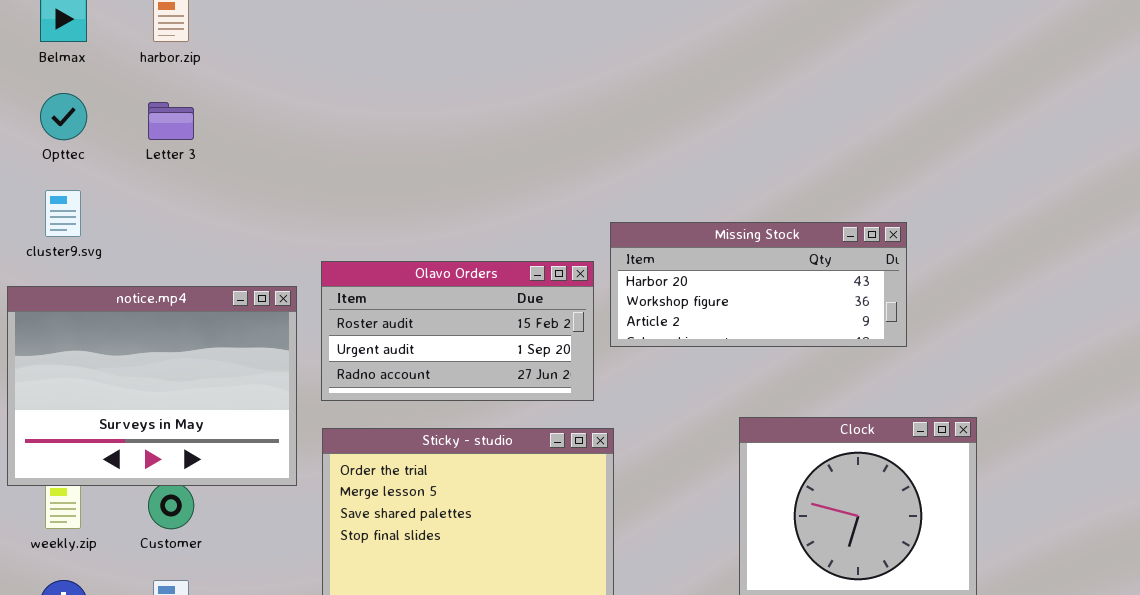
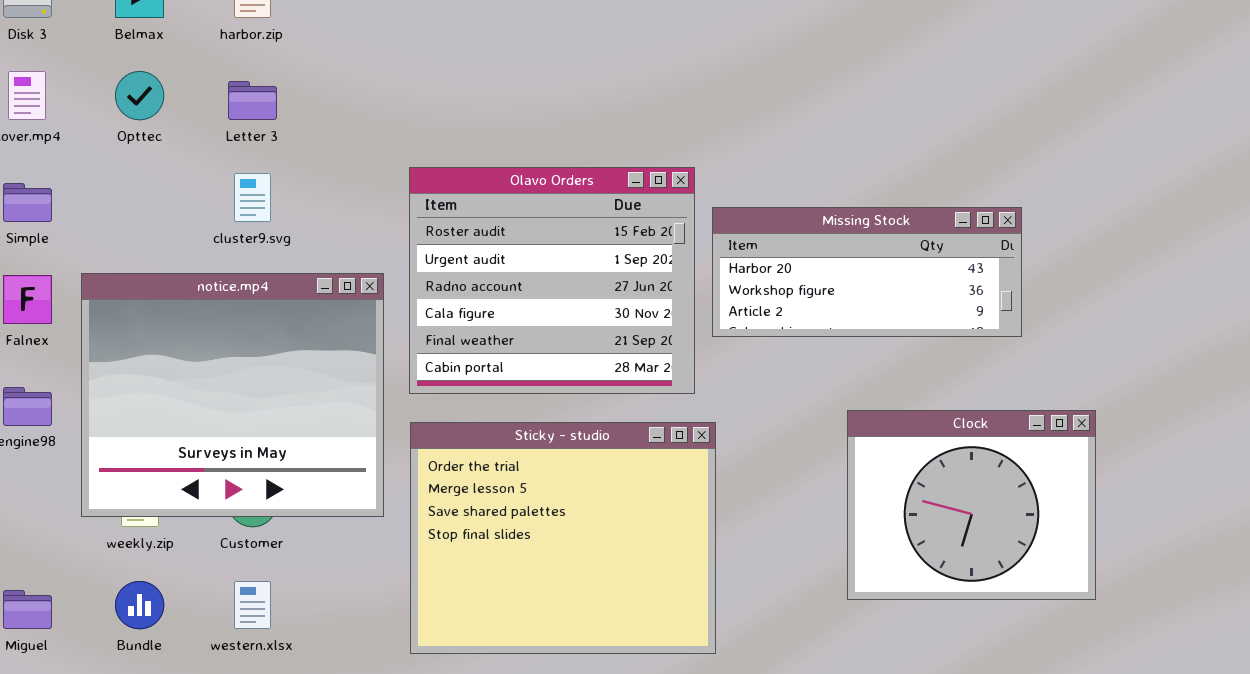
cluster9.svg: [45,190,81,237] -> [234,173,271,222], moved
Olavo Orders: [321,261,594,401] -> [409,167,695,394], resized
notice.mp4: [7,286,297,486] -> [81,273,384,517], resized

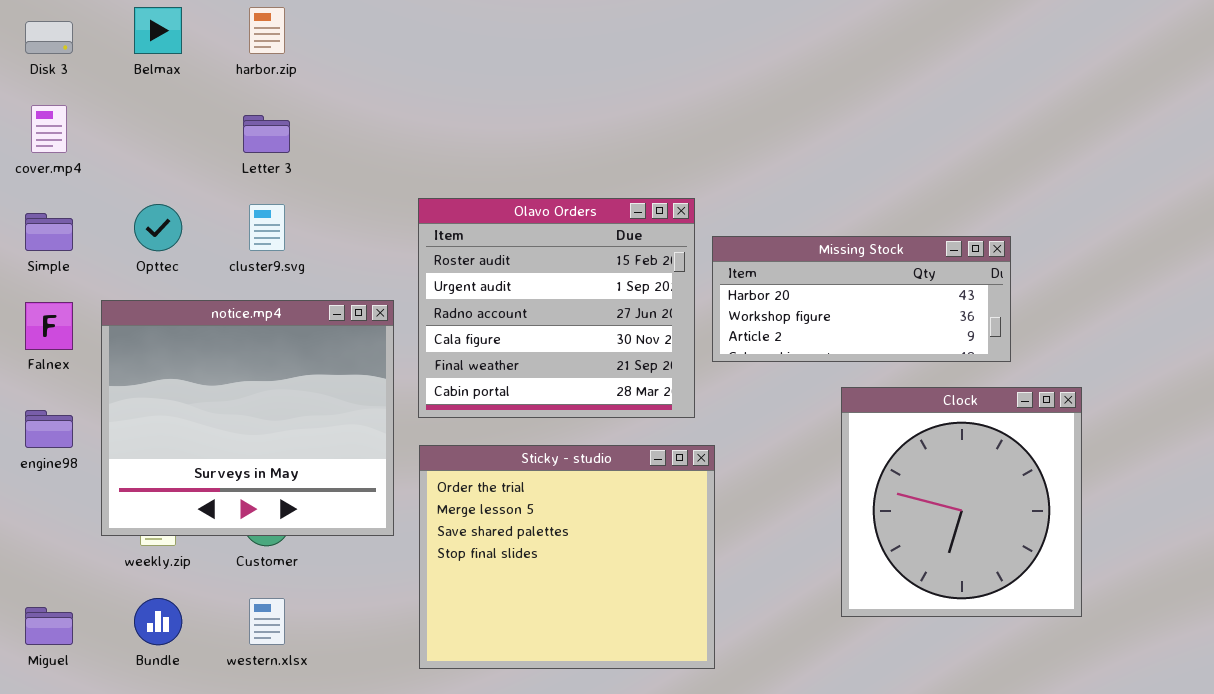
Opttec: [115,71,164,120] -> [134,204,182,251], moved
Clock: [847,410,1096,600] -> [841,387,1082,617], resized

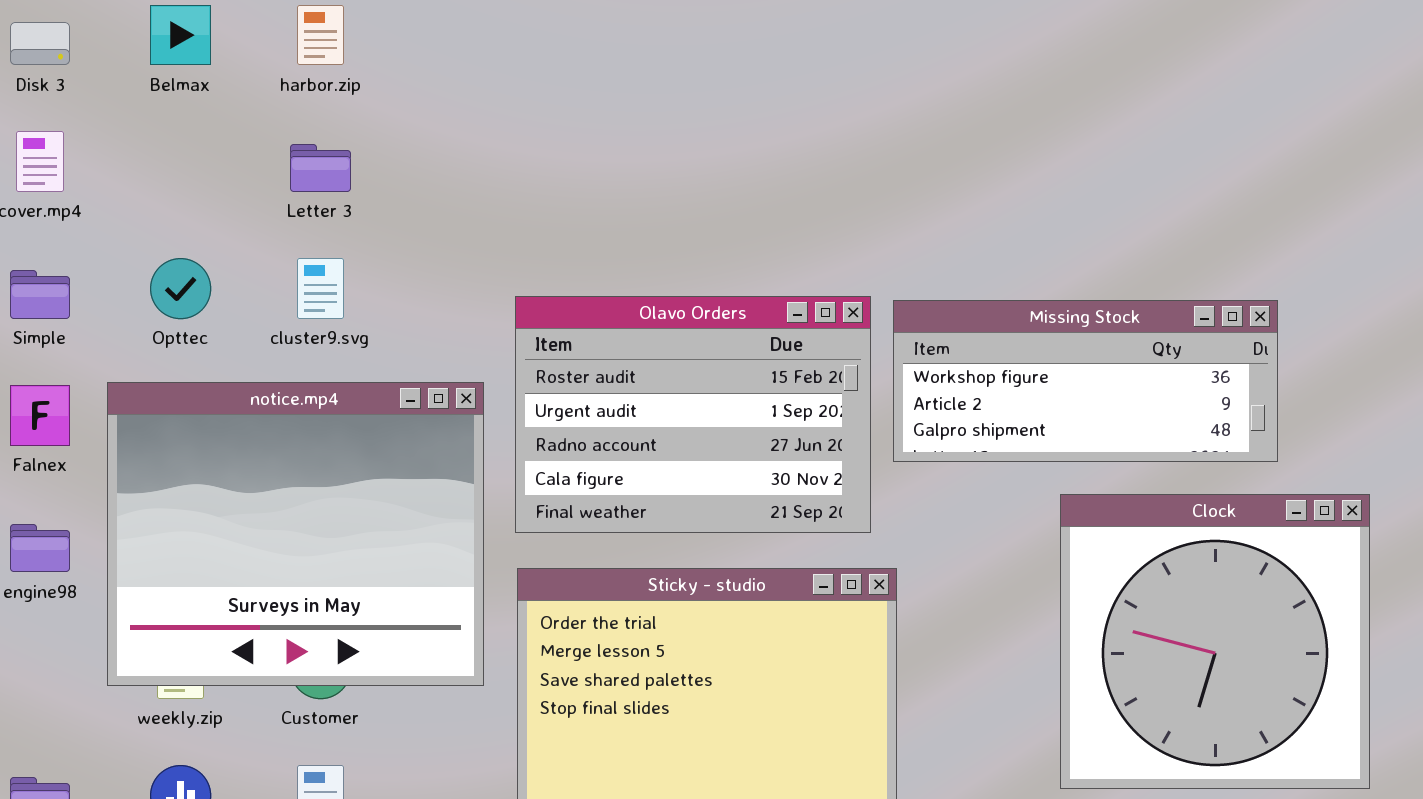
Olavo Orders: [418,198,695,418] -> [515,296,871,533], resized
Missing Stock: [712,236,1011,362] -> [893,300,1278,462], scrolled down 1 row

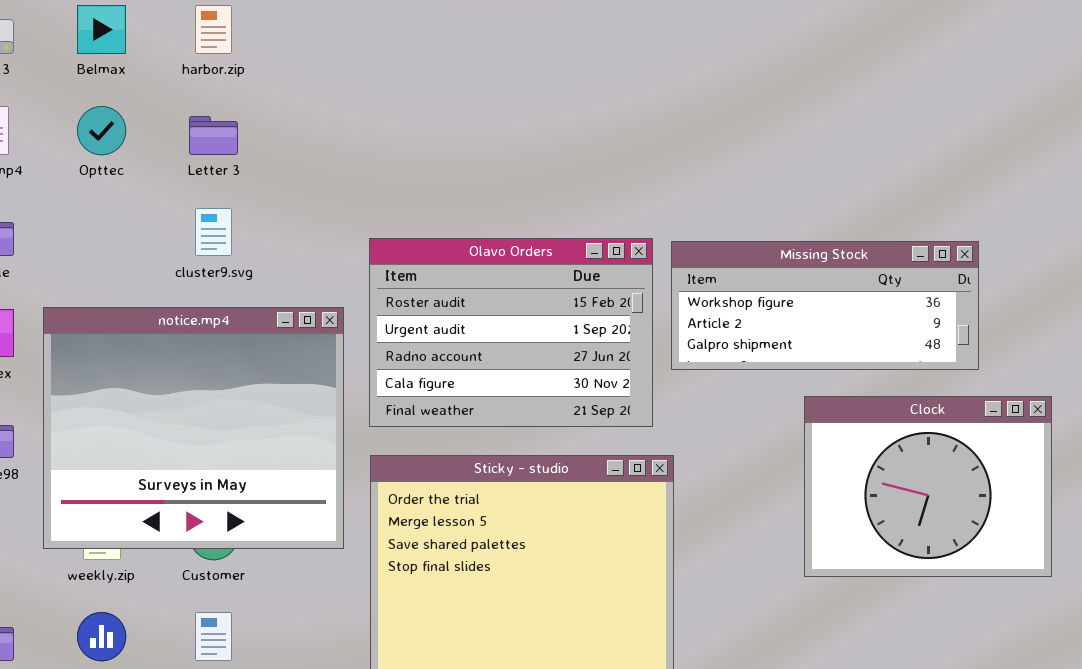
Opttec: [150,258,211,319] -> [77,106,126,155], moved
Clock: [1060,494,1370,789] -> [804,396,1052,577], resized

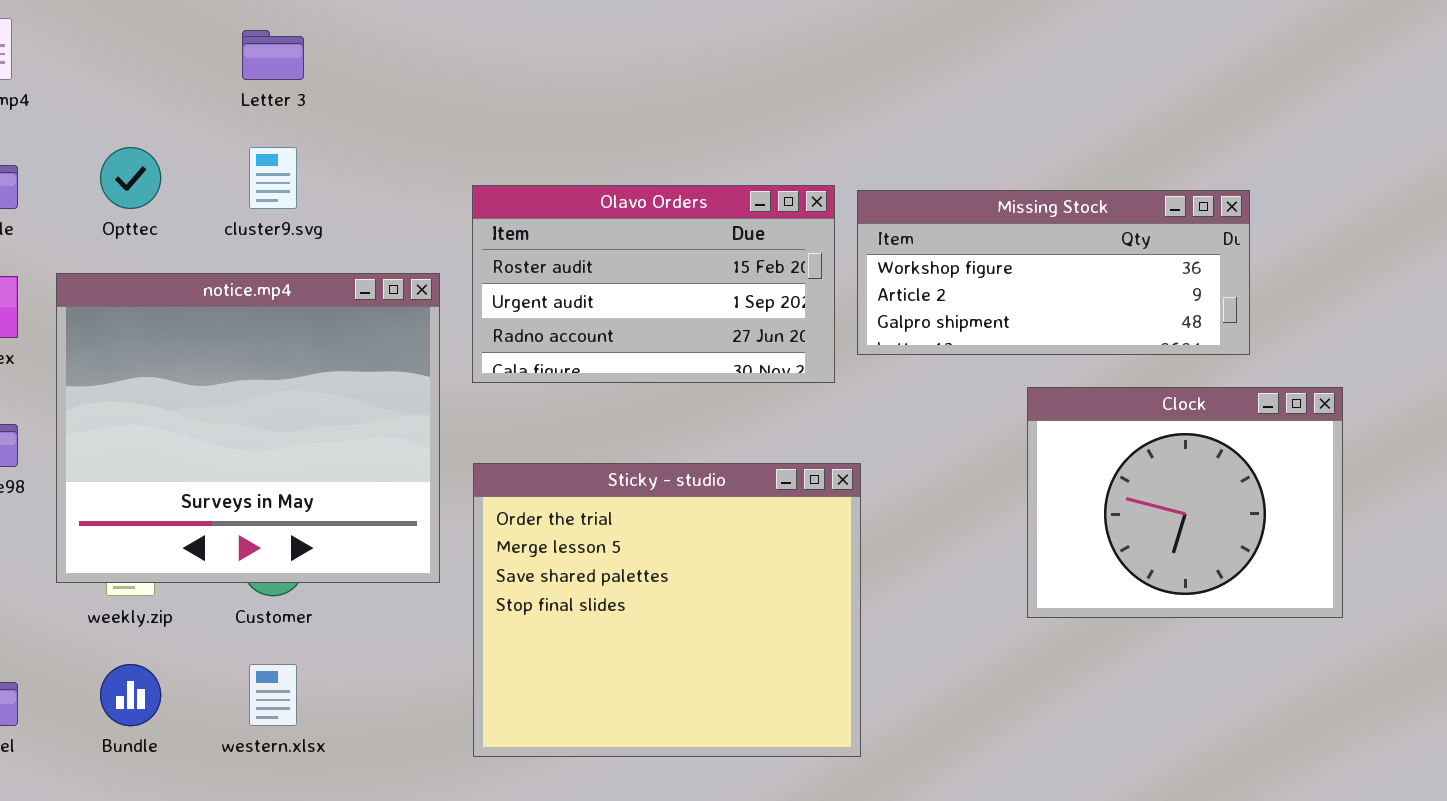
Opttec: [77,106,126,155] -> [100,147,161,209], moved
Olavo Orders: [369,238,653,427] -> [472,185,835,383], resized

